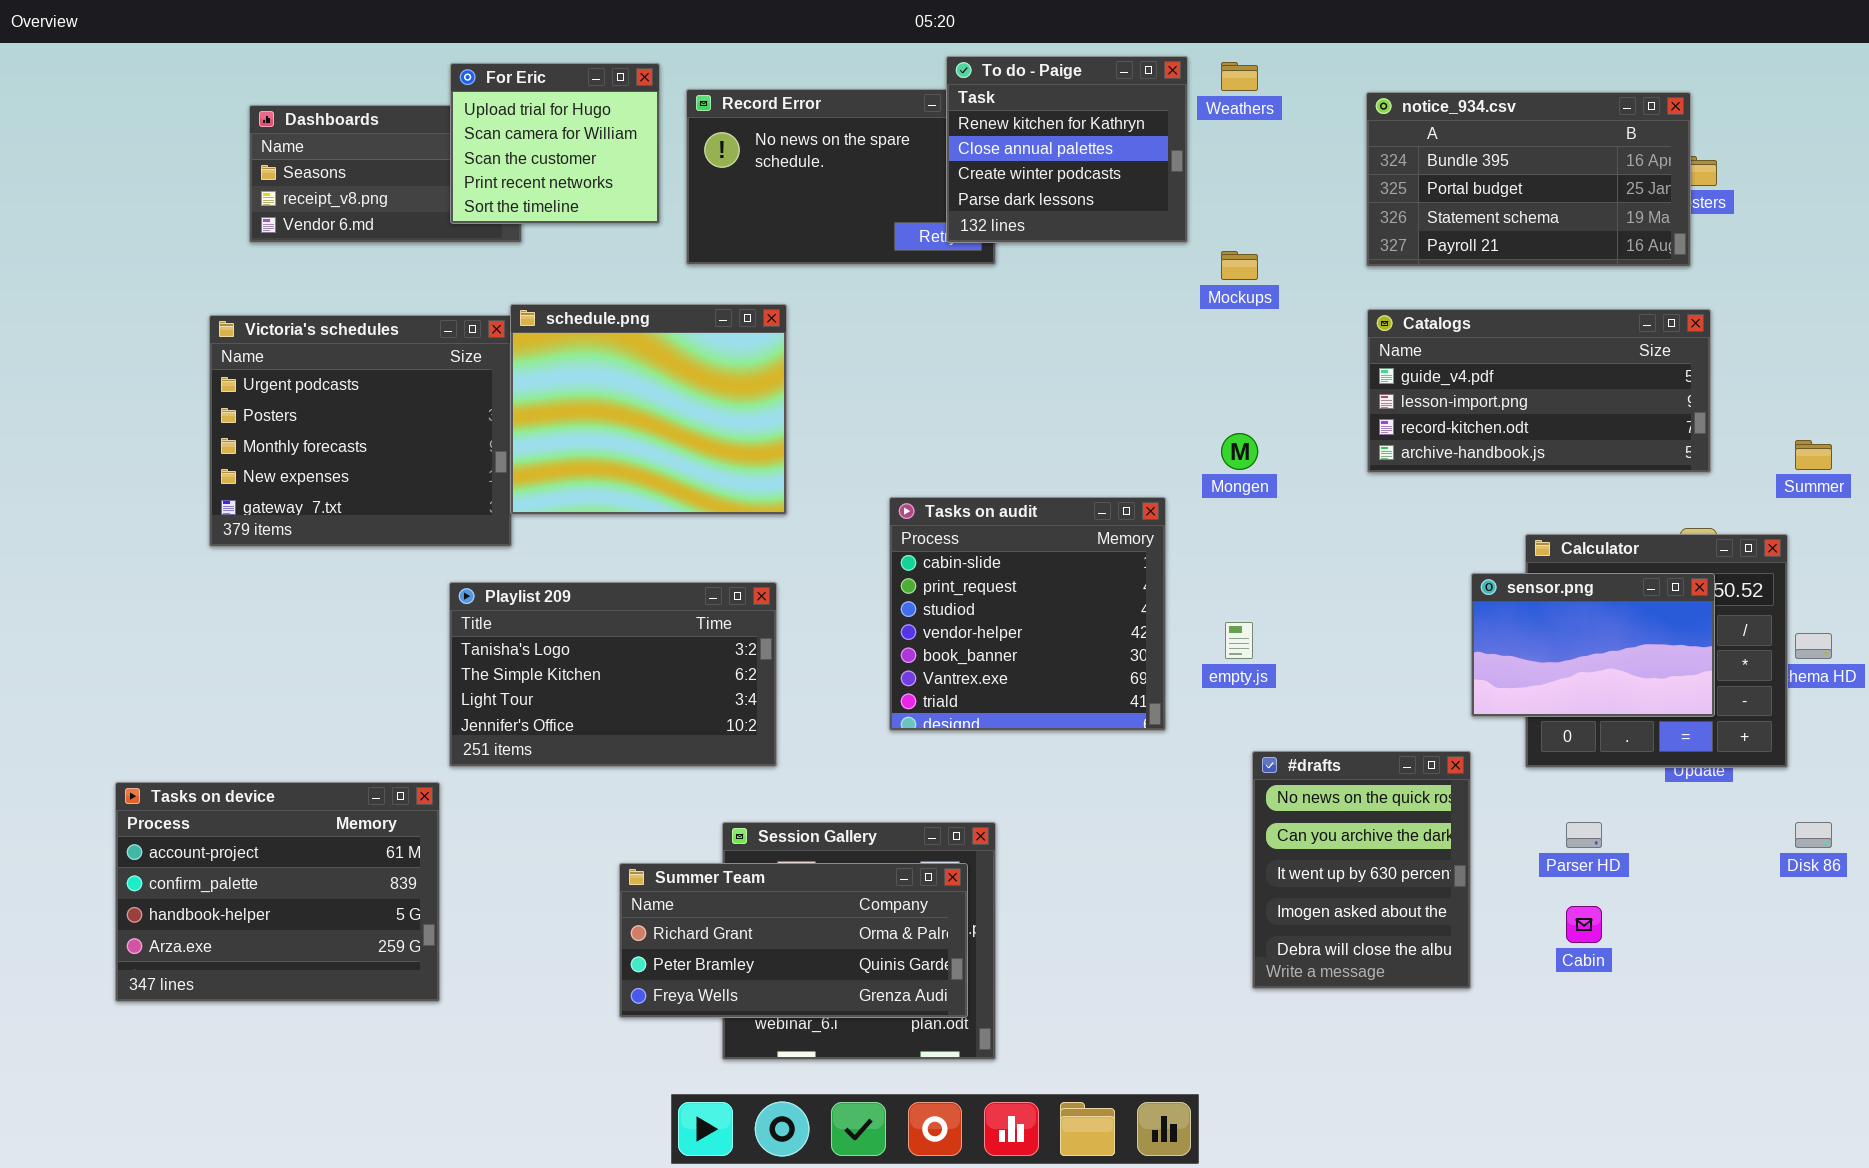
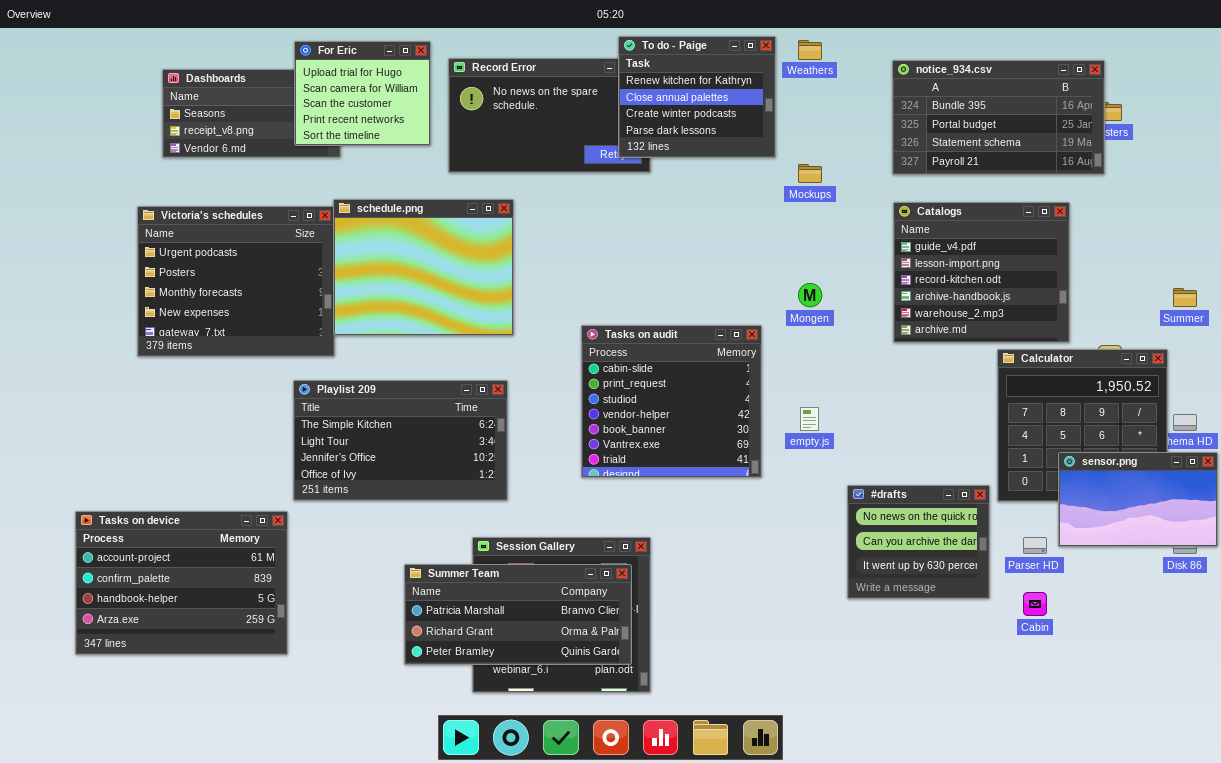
Catalogs: [1367,309,1711,473] -> [893,202,1070,343], resized
sensor.png: [1471,573,1715,717] -> [1058,452,1218,547], moved
Playlist 209: [449,582,777,767] -> [293,380,508,501], scrolled down 1 row
#drafts: [1252,751,1471,989] -> [847,485,990,599], moved, resized
Summer Team: [619,863,968,1018] -> [404,564,632,665], scrolled up 1 row

